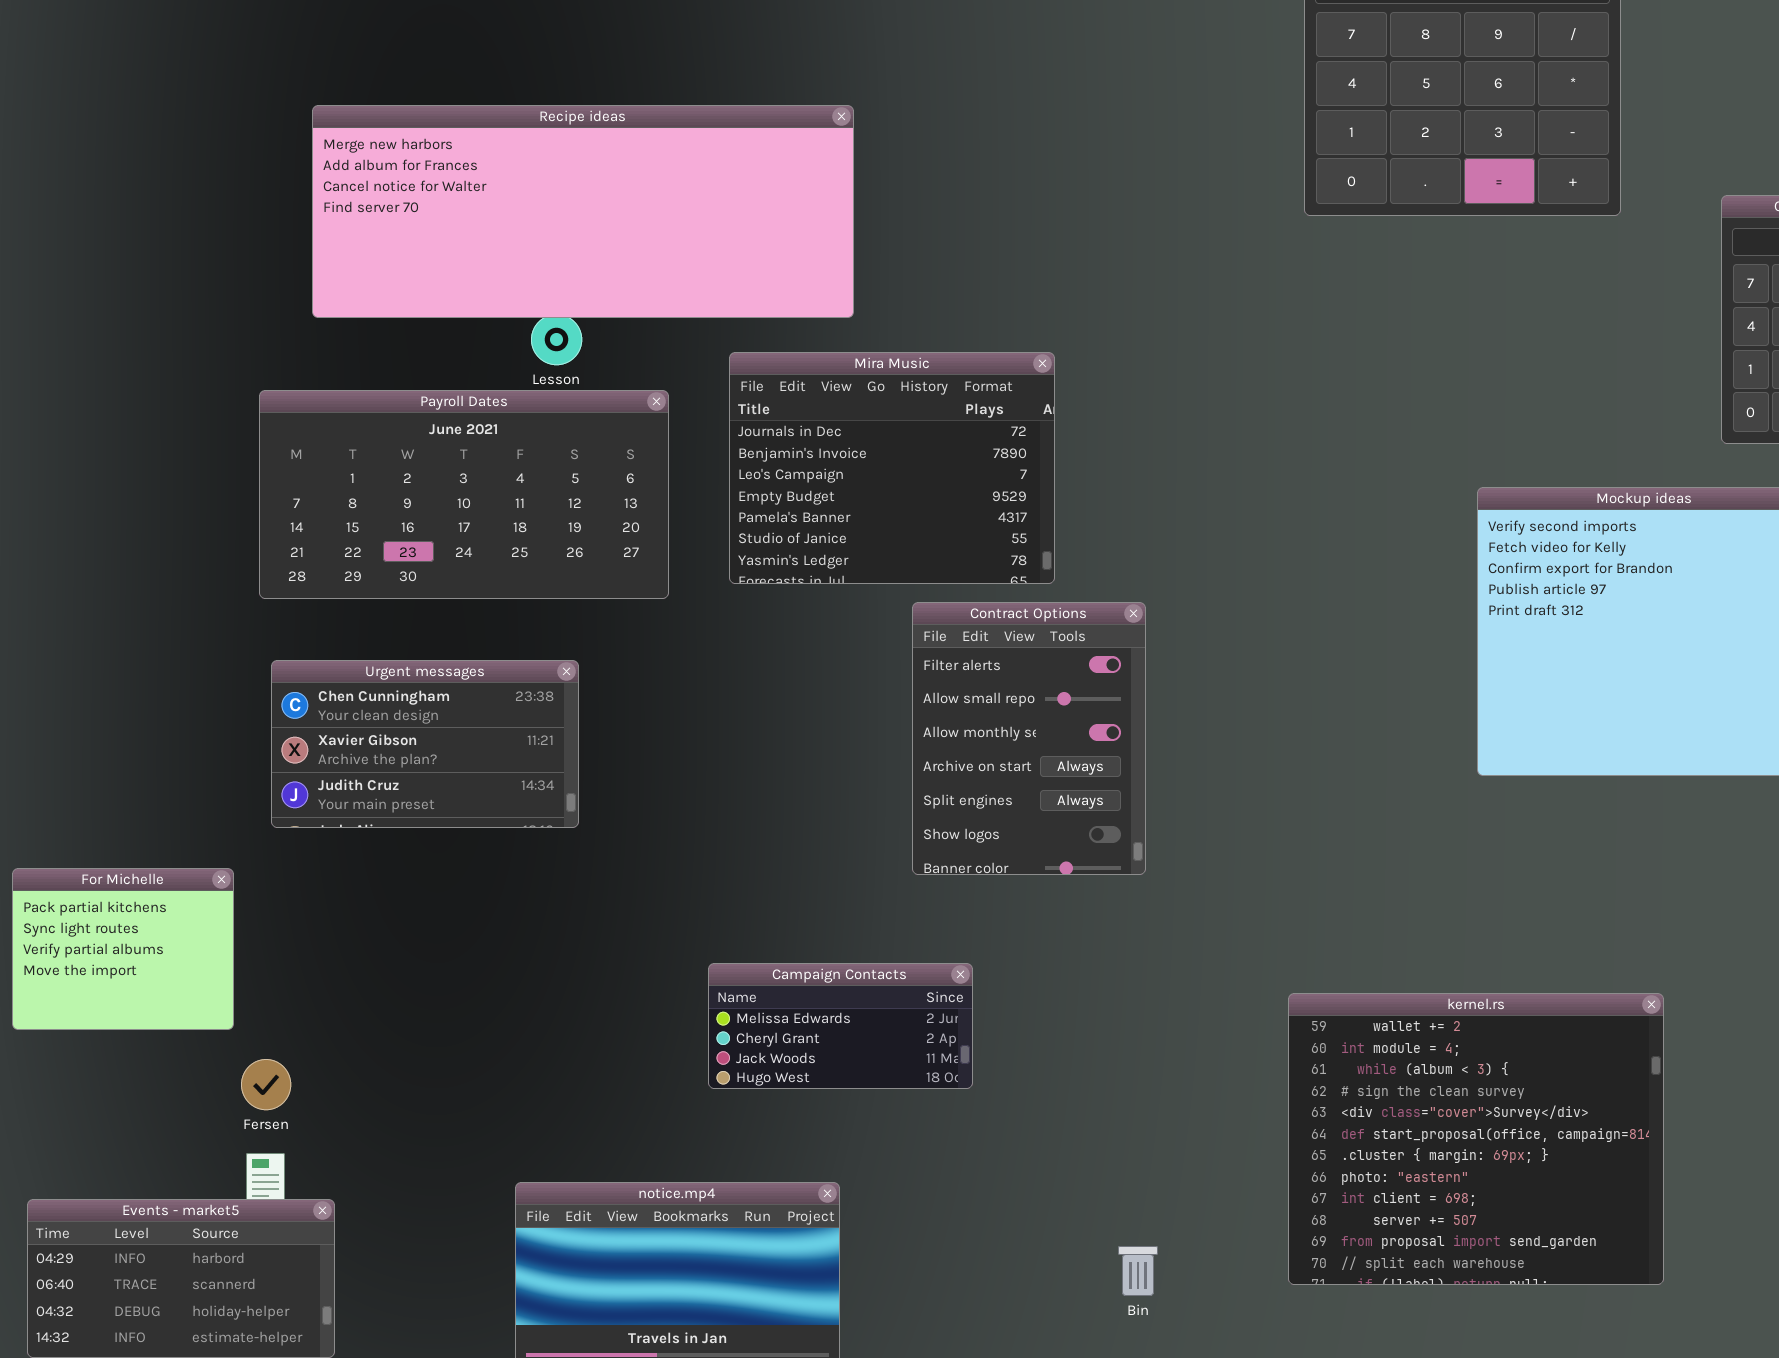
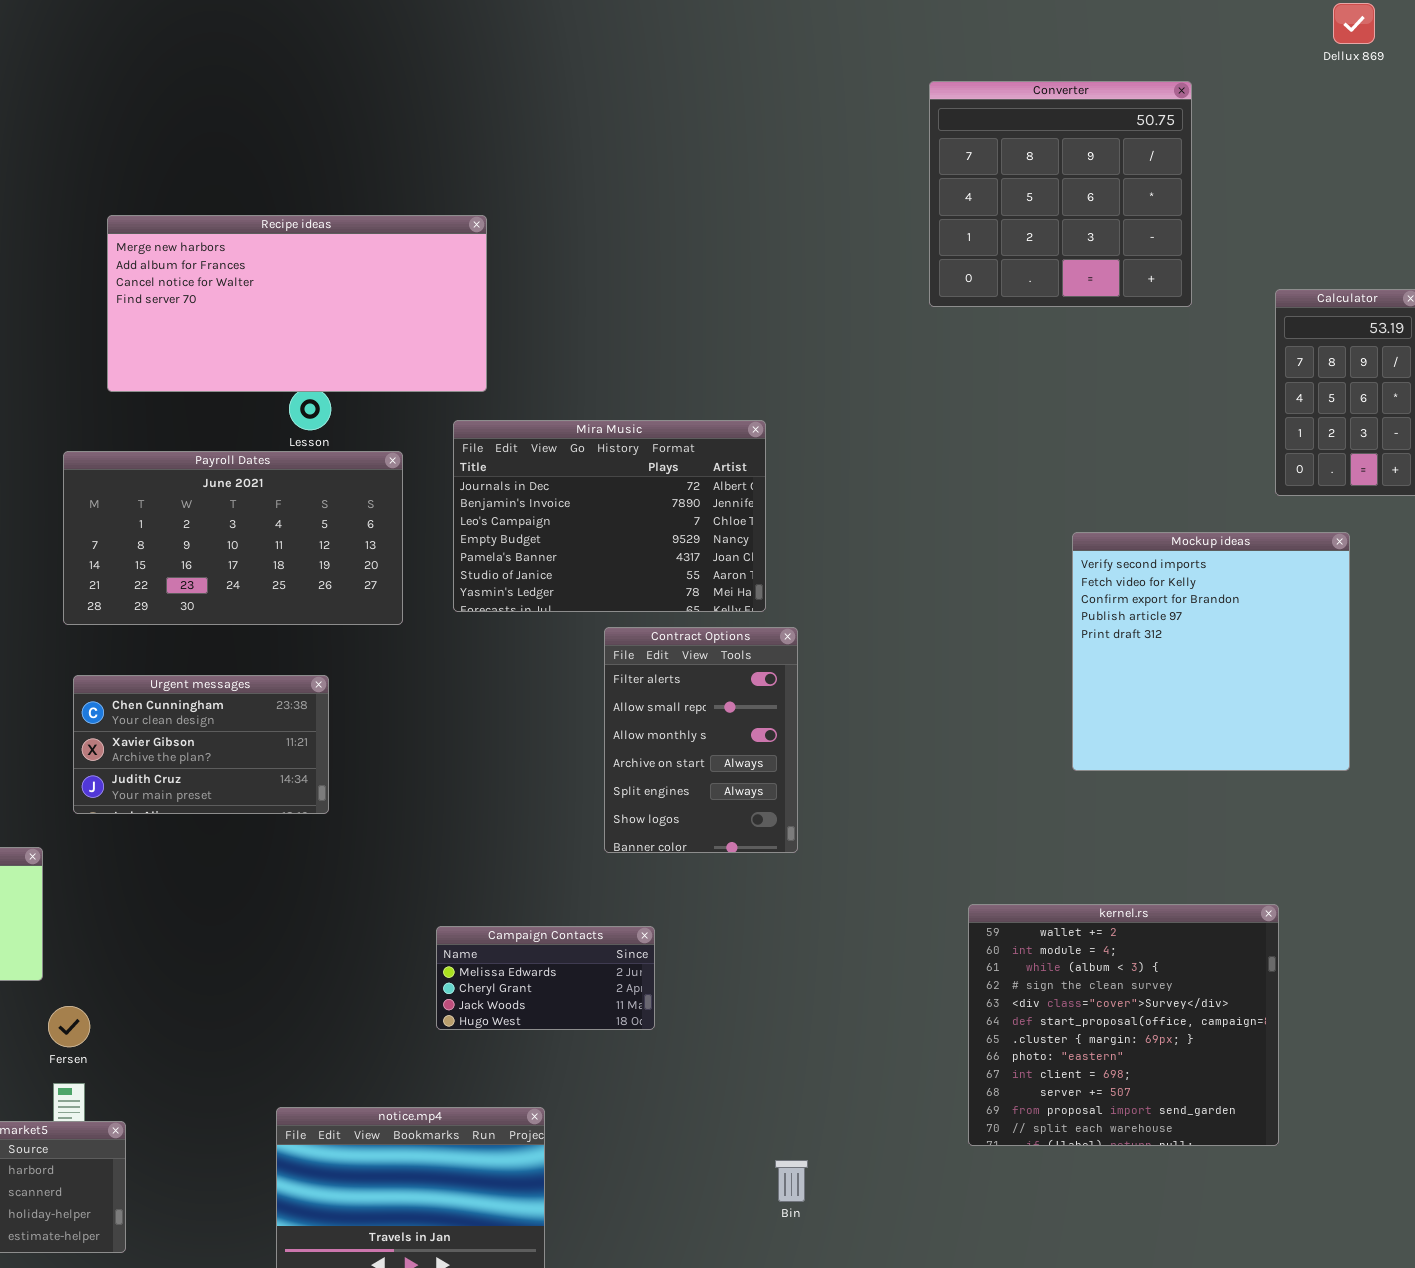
Recipe ideas: [312,105,854,318] -> [107,215,487,392], resized
Mira Music: [729,352,1055,584] -> [453,420,766,612], resized
kernel.rs: [1288,993,1664,1285] -> [968,904,1279,1146], moved

